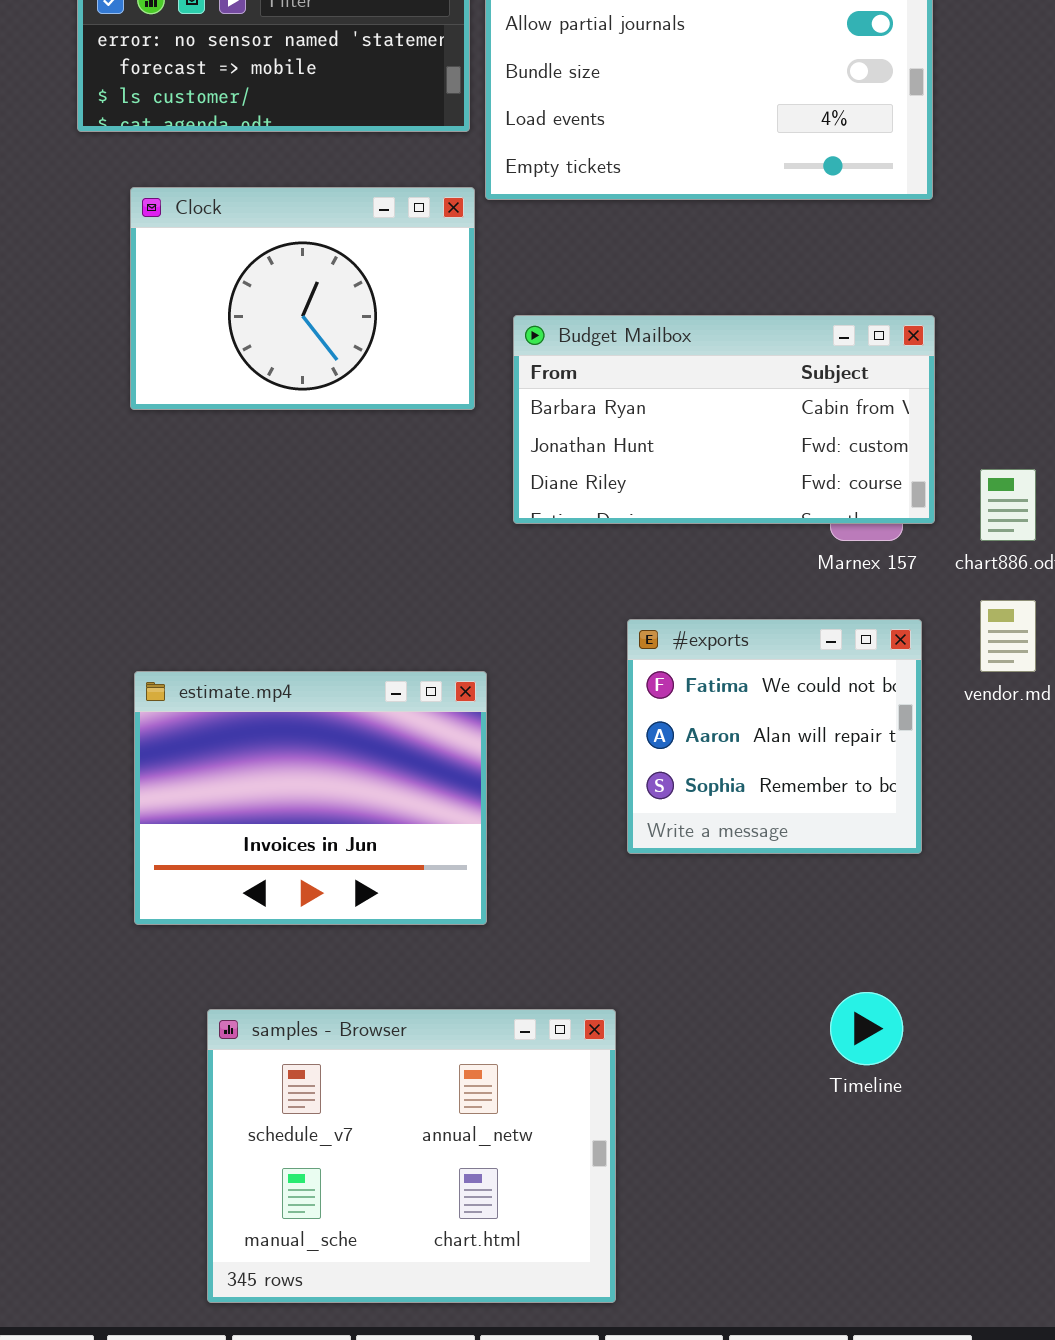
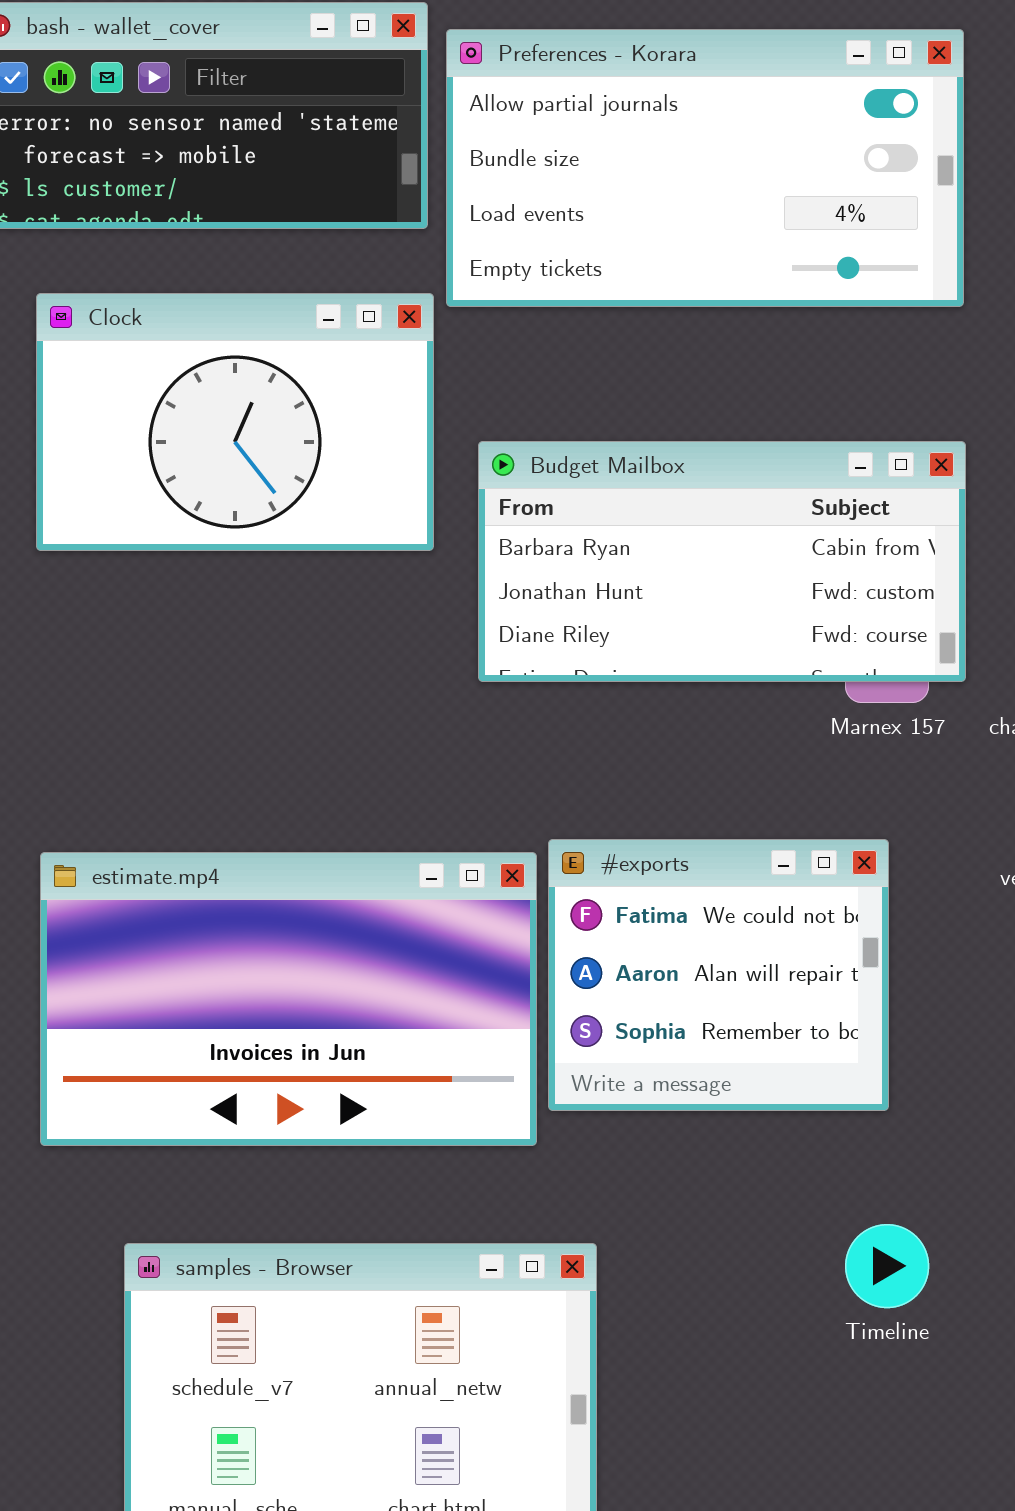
#exports: [627,619,922,854] -> [548,839,889,1111], moved
estimate.mp4: [134,671,487,925] -> [40,852,537,1146], resized

